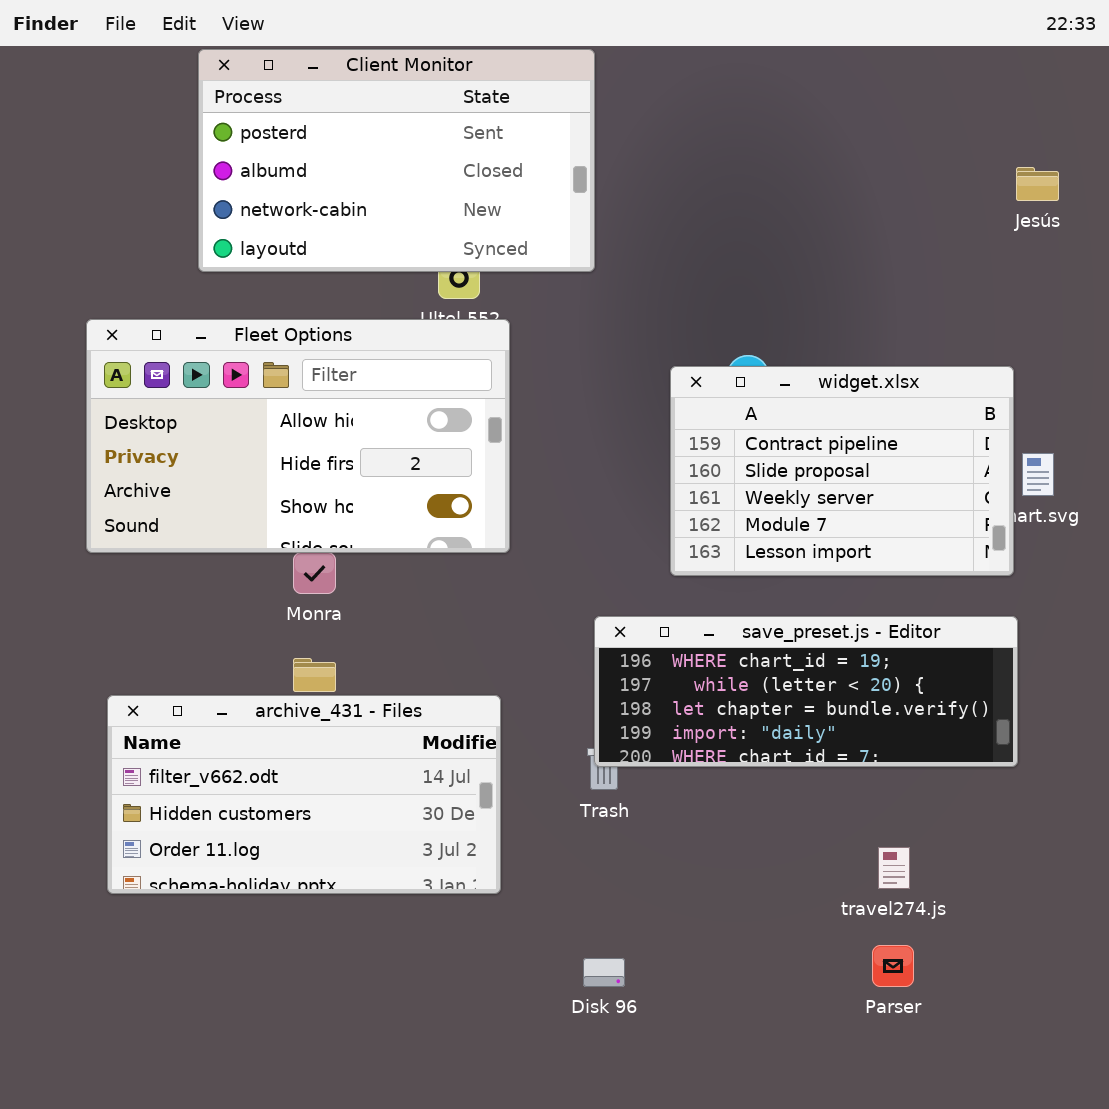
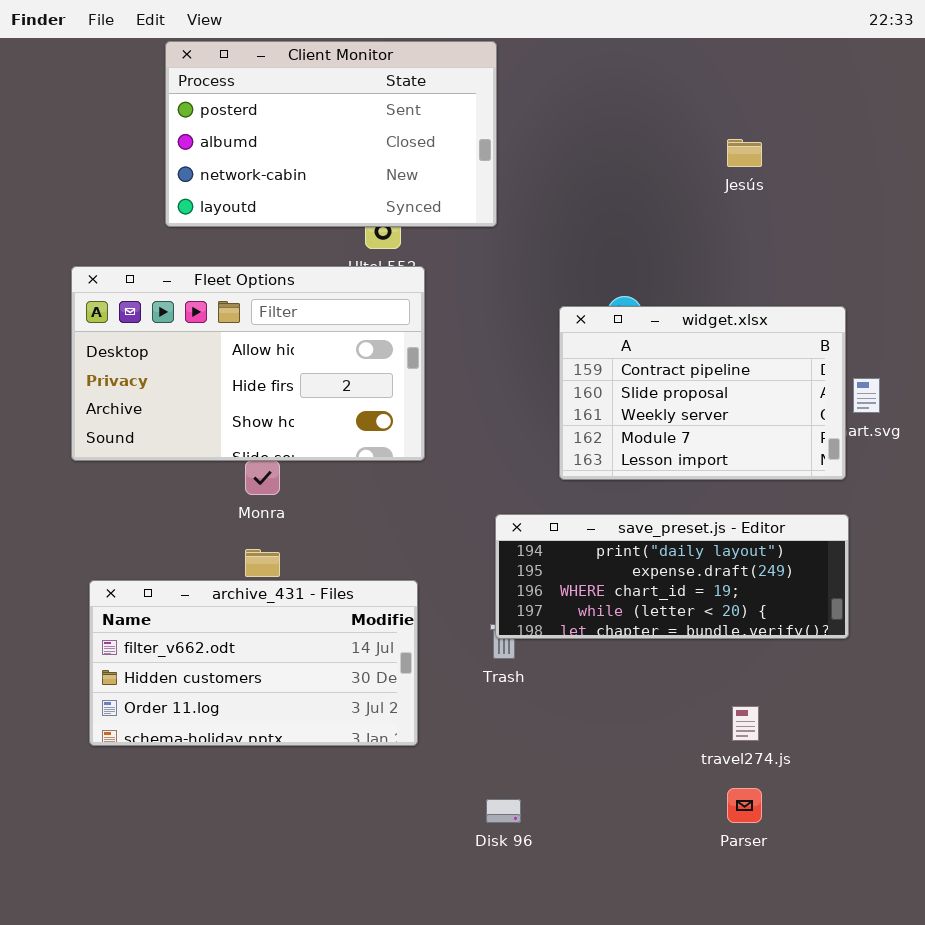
Jesús: [1016,167,1059,201] -> [727,139,762,167], moved
save_preset.js - Editor: [594,616,1018,767] -> [495,514,849,639], scrolled up 2 rows

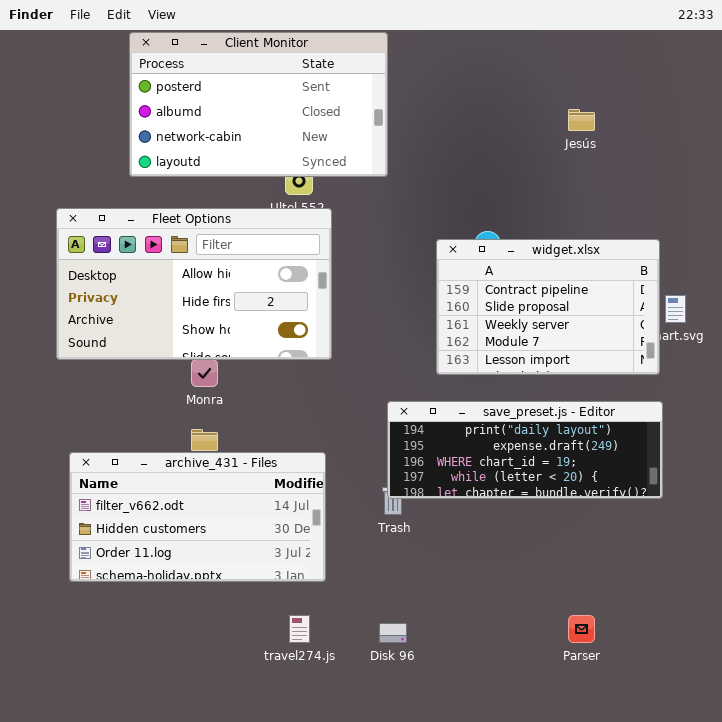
travel274.js: [732,706,759,741] -> [289,615,310,643], moved

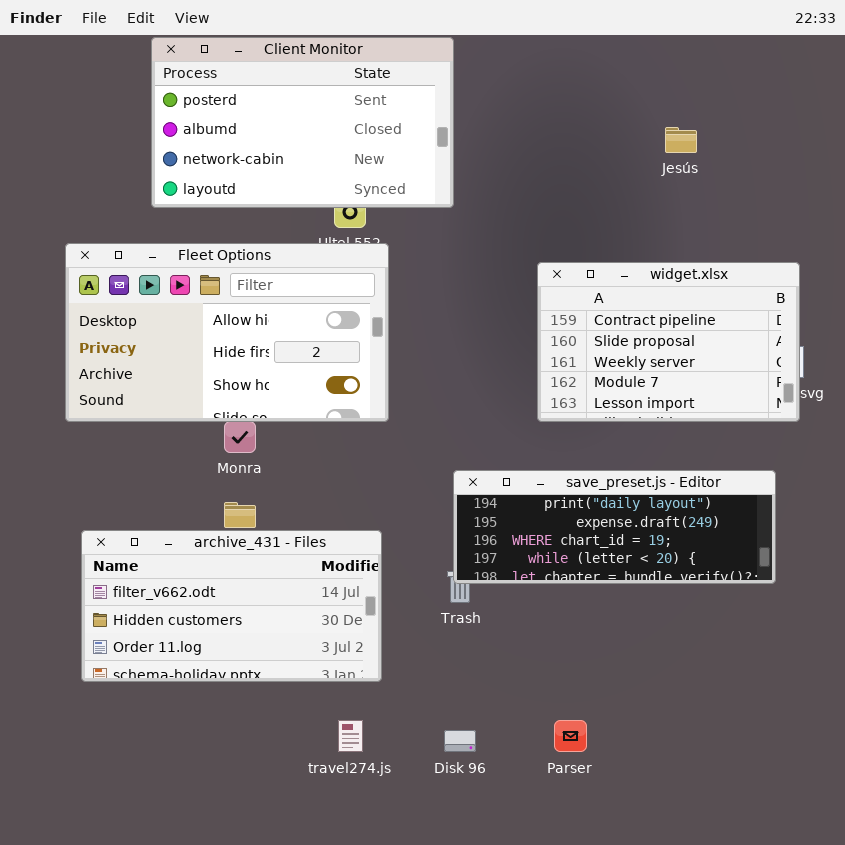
widget.xlsx: [436,239,660,375] -> [537,262,800,422], moved
Parser: [568,615,595,643] -> [554,720,587,752], moved

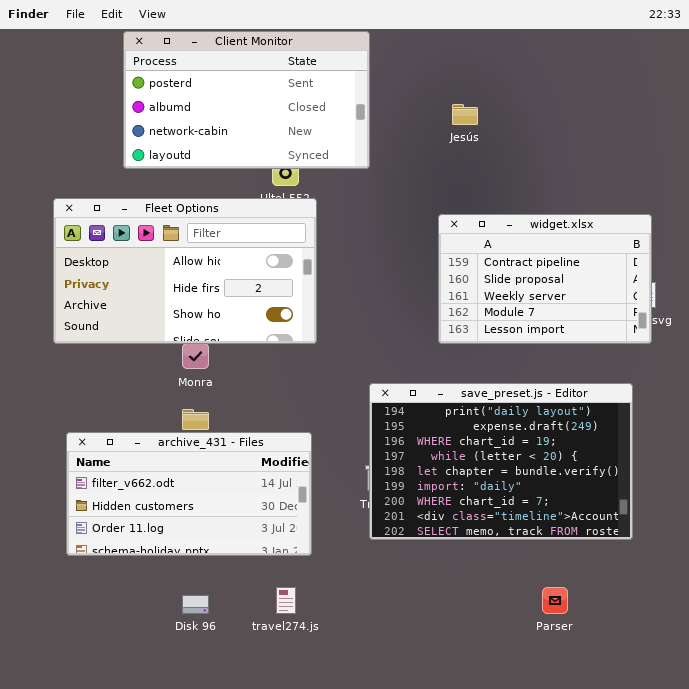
Jesús: [665,127,697,153] -> [452,104,478,125], moved
save_preset.js - Editor: [453,470,776,584] -> [369,383,633,540], resized
Parser: [554,720,587,752] -> [542,587,568,614], moved
Disk 96: [444,730,476,752] -> [182,595,209,614], moved

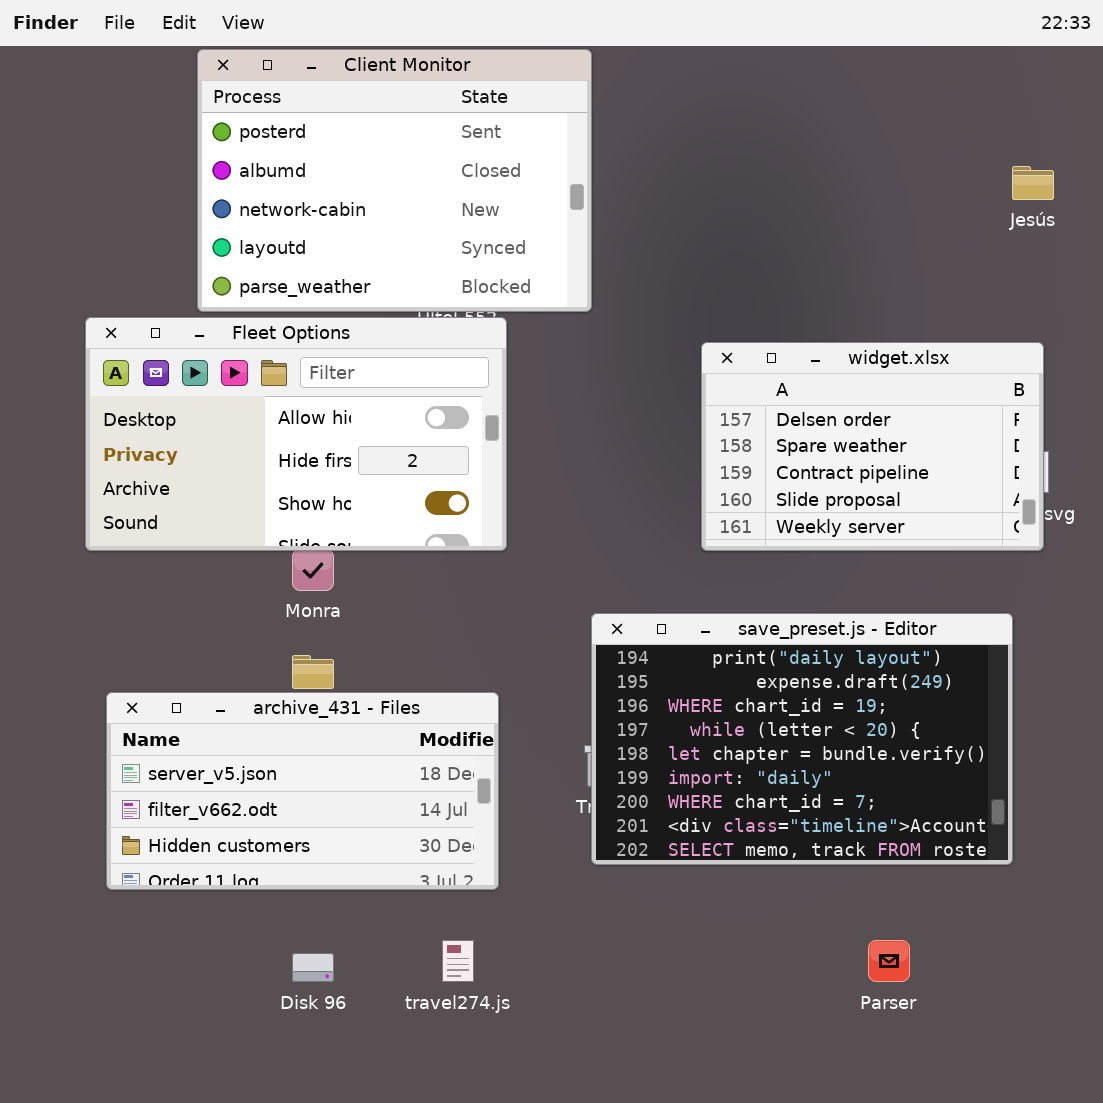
Client Monitor: [123,31,370,169] -> [197,49,592,312], resized
Jesús: [452,104,478,125] -> [1012,166,1054,200], moved
widget.xlsx: [438,214,652,344] -> [701,342,1044,551], scrolled up 2 rows
archive_431 - Files: [66,432,312,556] -> [106,692,499,890], scrolled up 1 row

